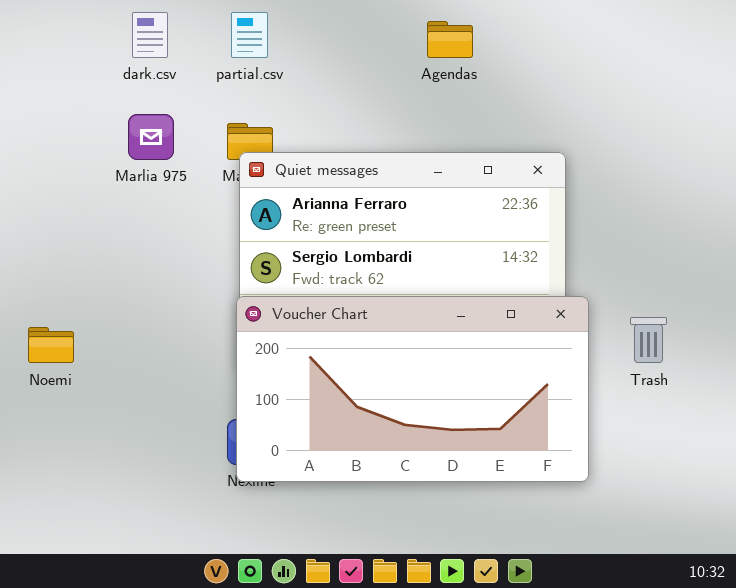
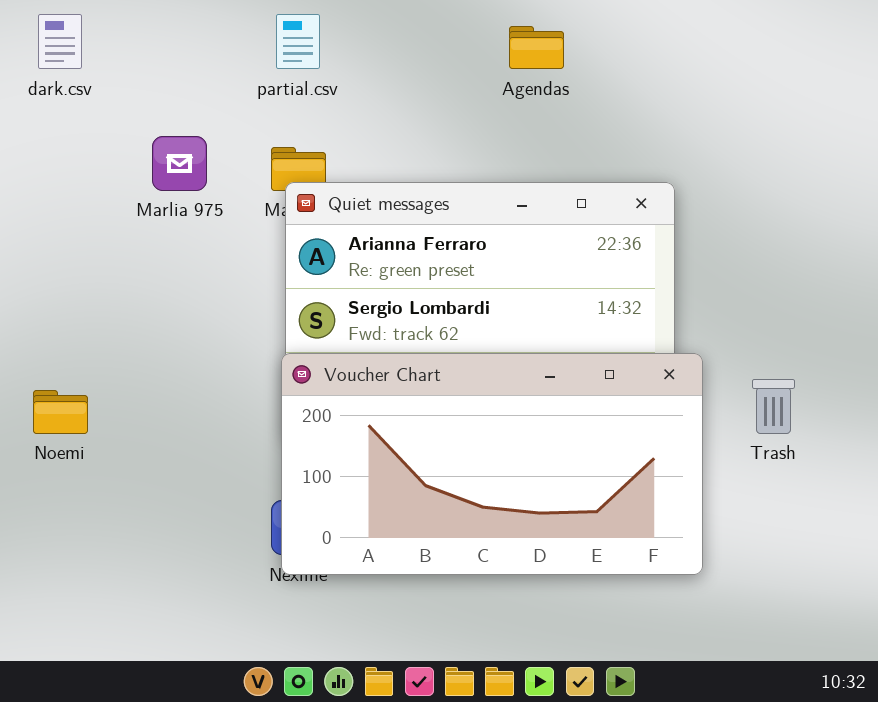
dark.csv: [132,12,168,58] -> [38,14,82,69], moved

